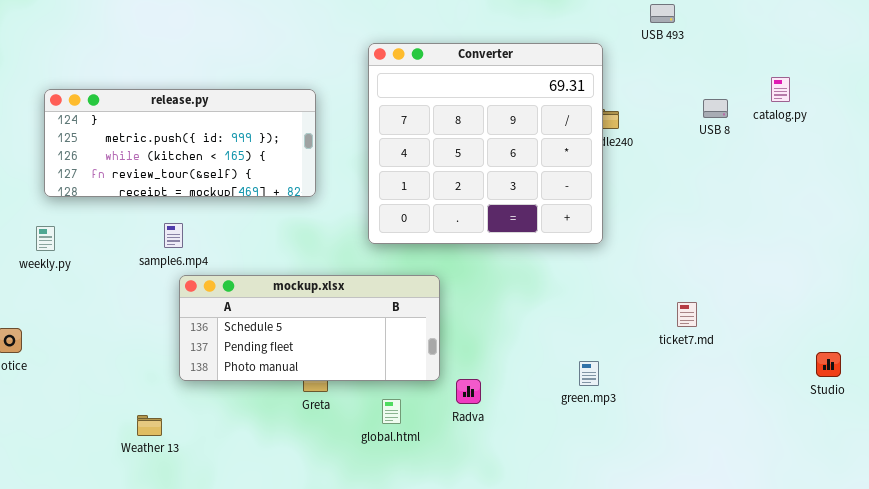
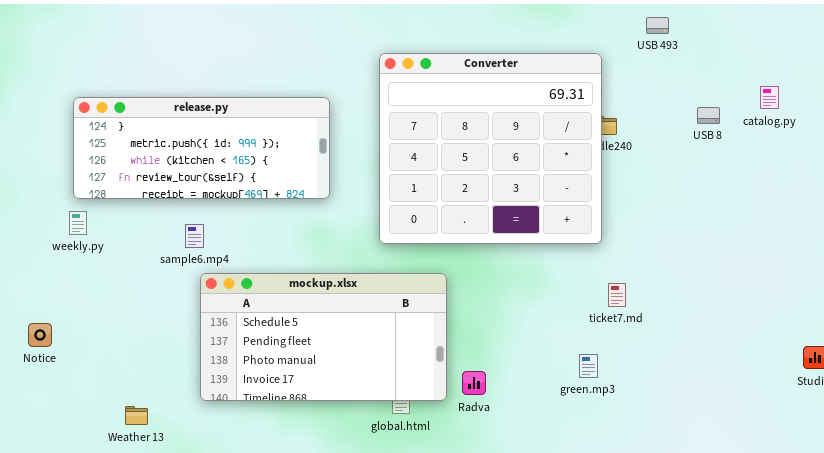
weekly.py: [36,226,55,251] -> [69,211,87,235], moved
mockup.xlsx: [179,275,440,381] -> [200,273,447,401], resized
ticket7.md: [677,302,697,327] -> [608,283,626,307], moved
Weather 13: [137,415,162,436] -> [125,406,148,425], moved

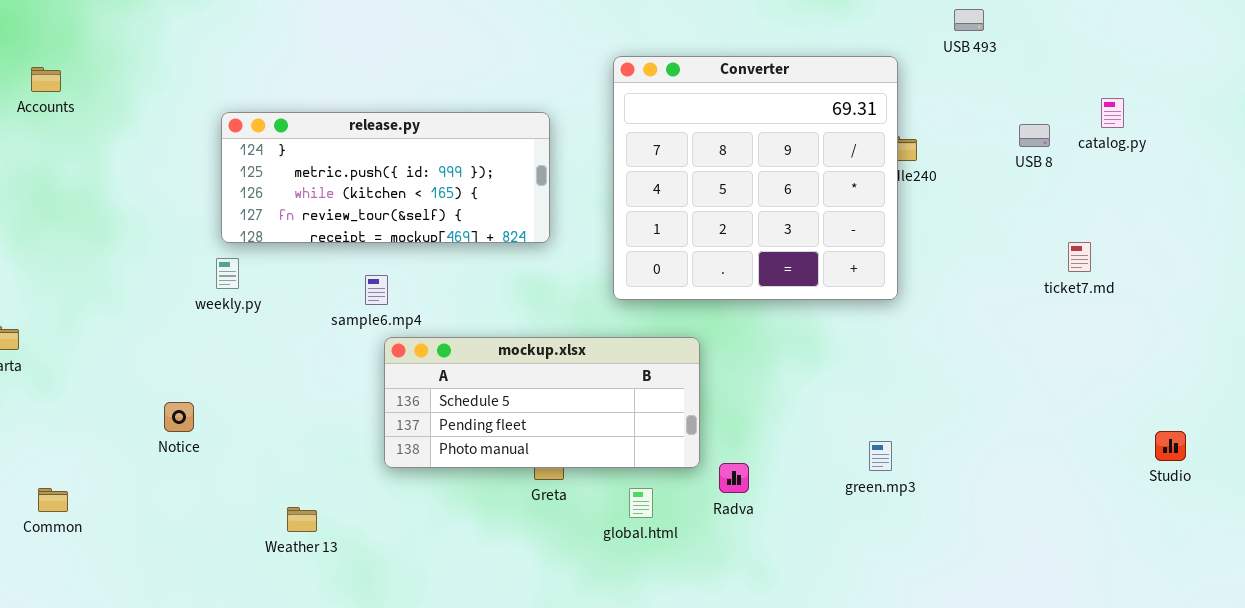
mockup.xlsx: [200,273,447,401] -> [384,337,700,468], resized
ticket7.md: [608,283,626,307] -> [1068,242,1091,272], moved

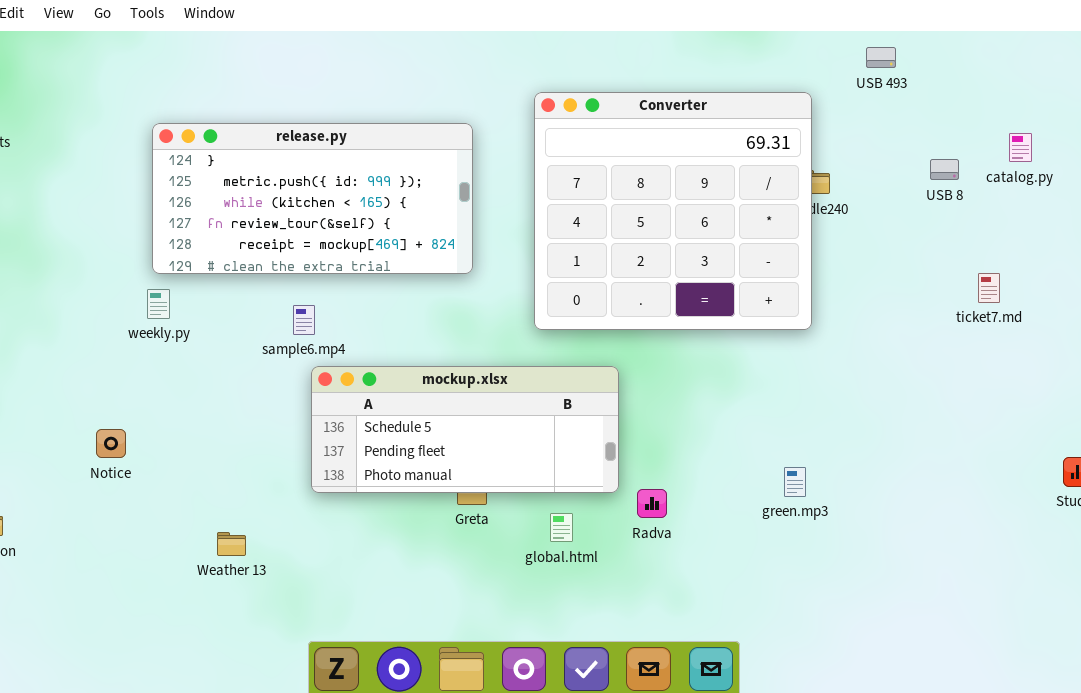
release.py: [221,112,550,243] -> [152,123,473,274], resized

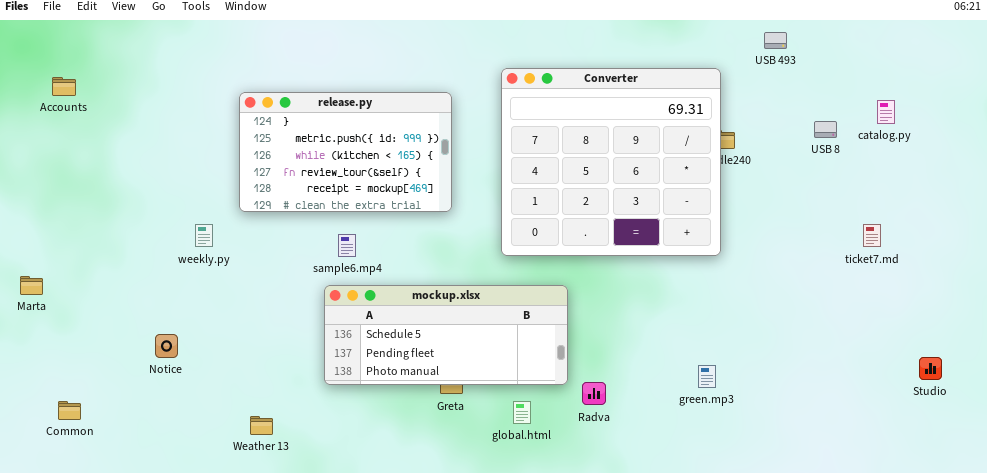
release.py: [152,123,473,274] -> [239,92,452,212], resized
ticket7.md: [978,273,1000,303] -> [863,224,881,247], moved
sample6.mp4: [293,305,315,335] -> [338,234,356,257], moved

